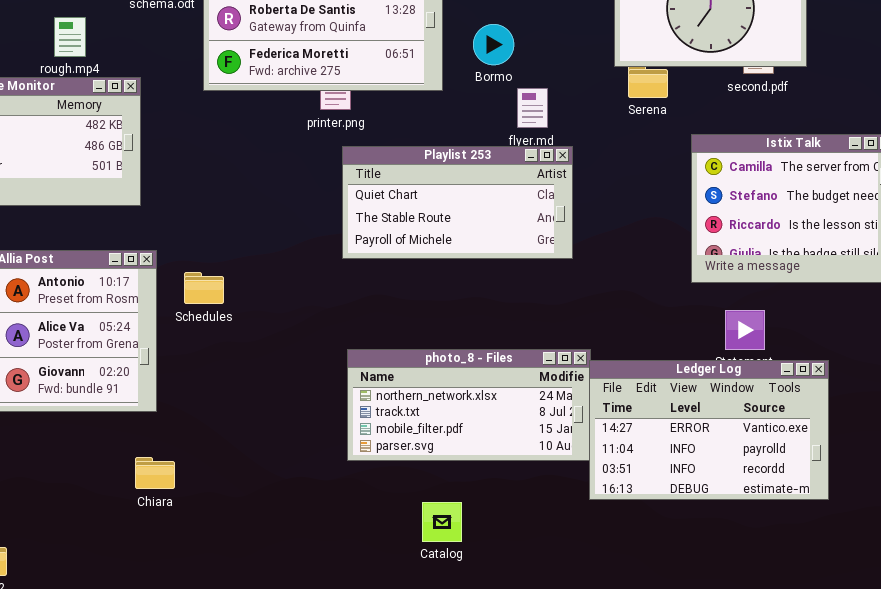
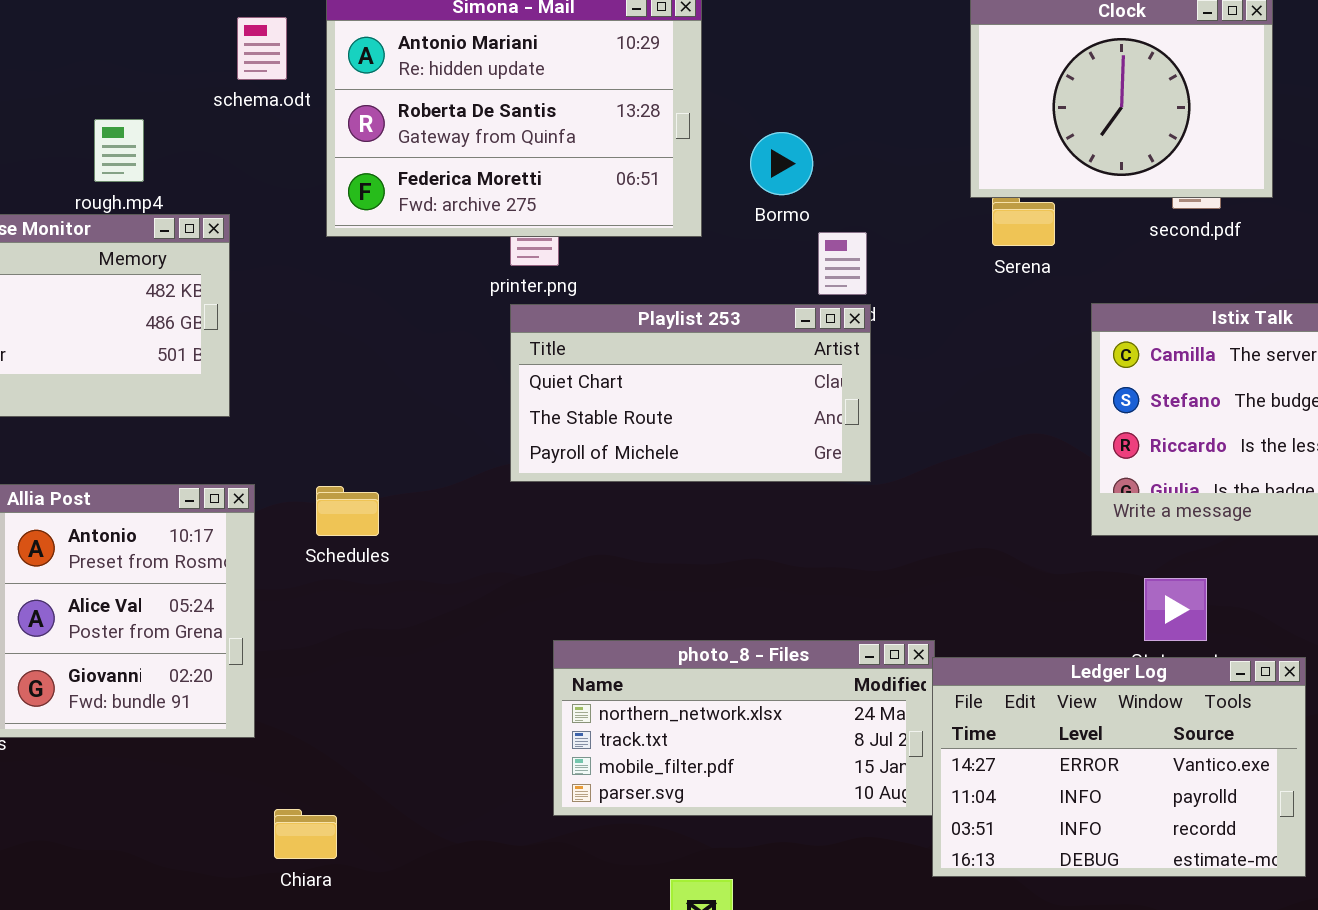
Playlist 253: [342,146,573,259] -> [510,304,871,482], moved
Schedules: [184,272,224,304] -> [316,486,379,536], moved
Chiara: [135,457,175,489] -> [274,809,337,859], moved

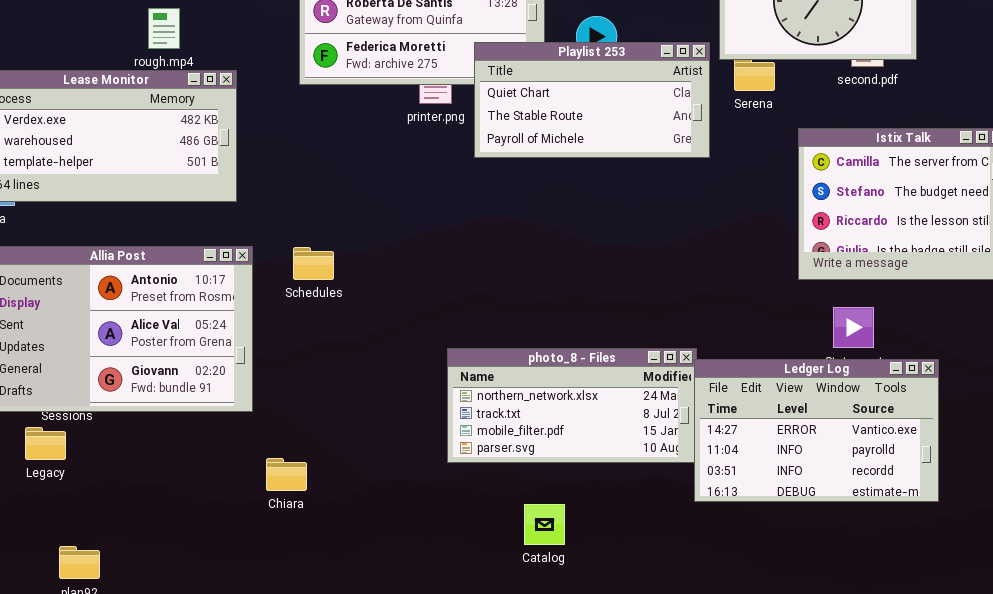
Playlist 253: [510,304,871,482] -> [474,42,710,158], moved

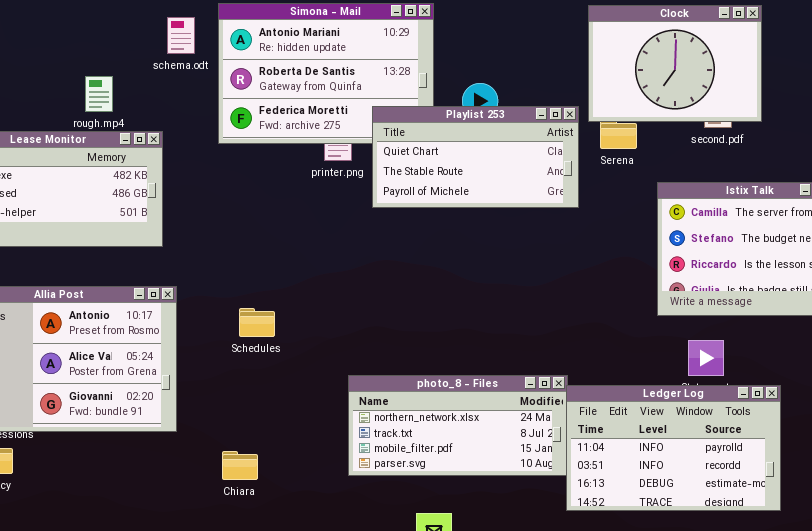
Schedules: [293,247,334,280] -> [239,308,275,337], moved
Ledger Log: [694,359,939,502] -> [566,385,781,511], scrolled down 1 row
Chiara: [266,458,307,491] -> [222,451,258,480], moved

